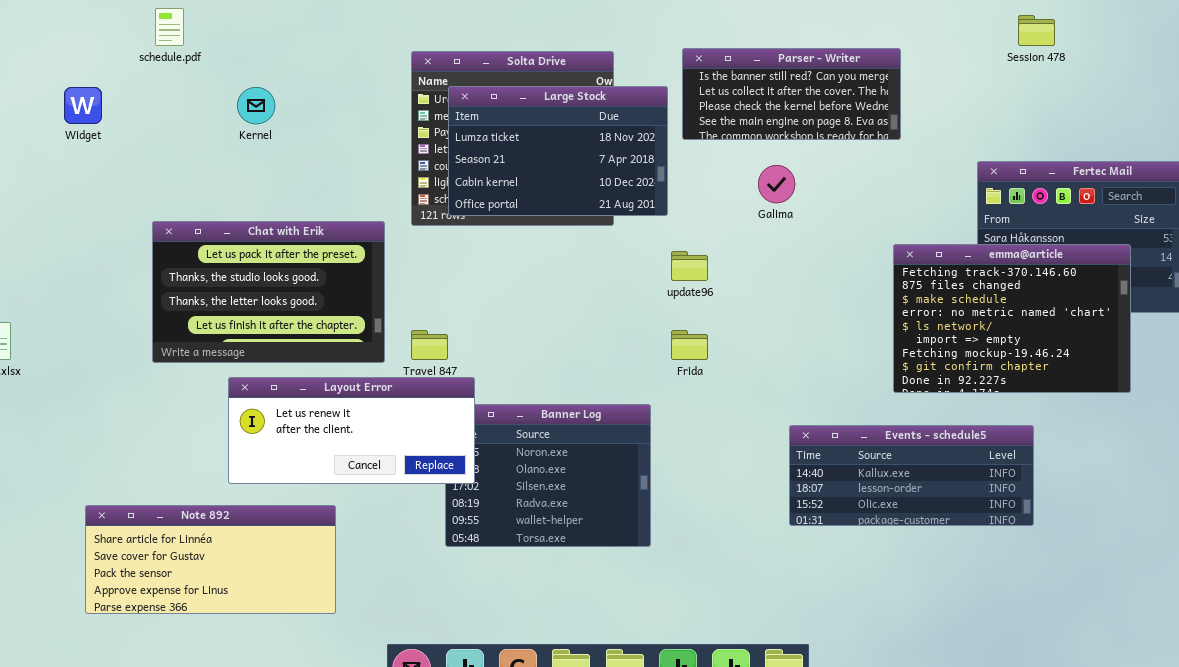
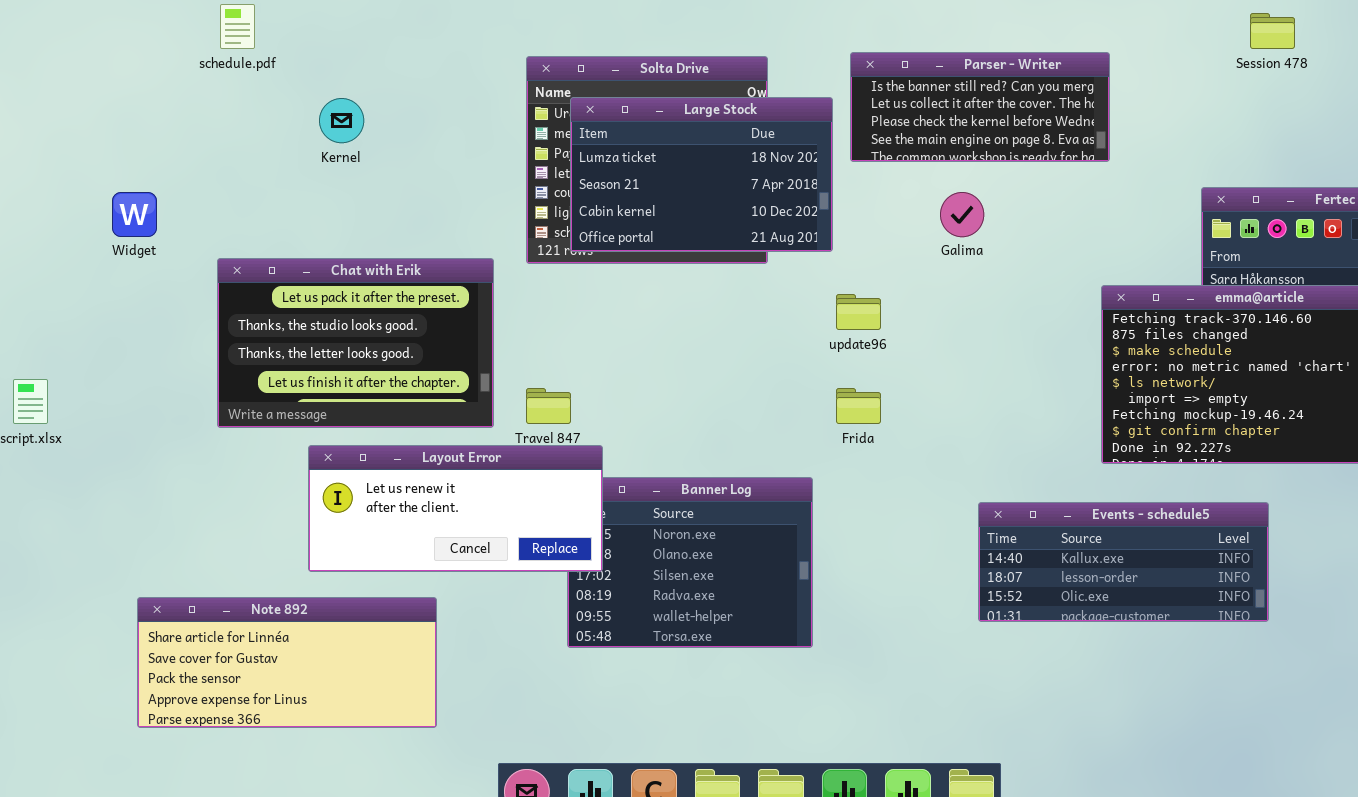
Widget: [64,87,102,124] -> [112,192,157,237], moved

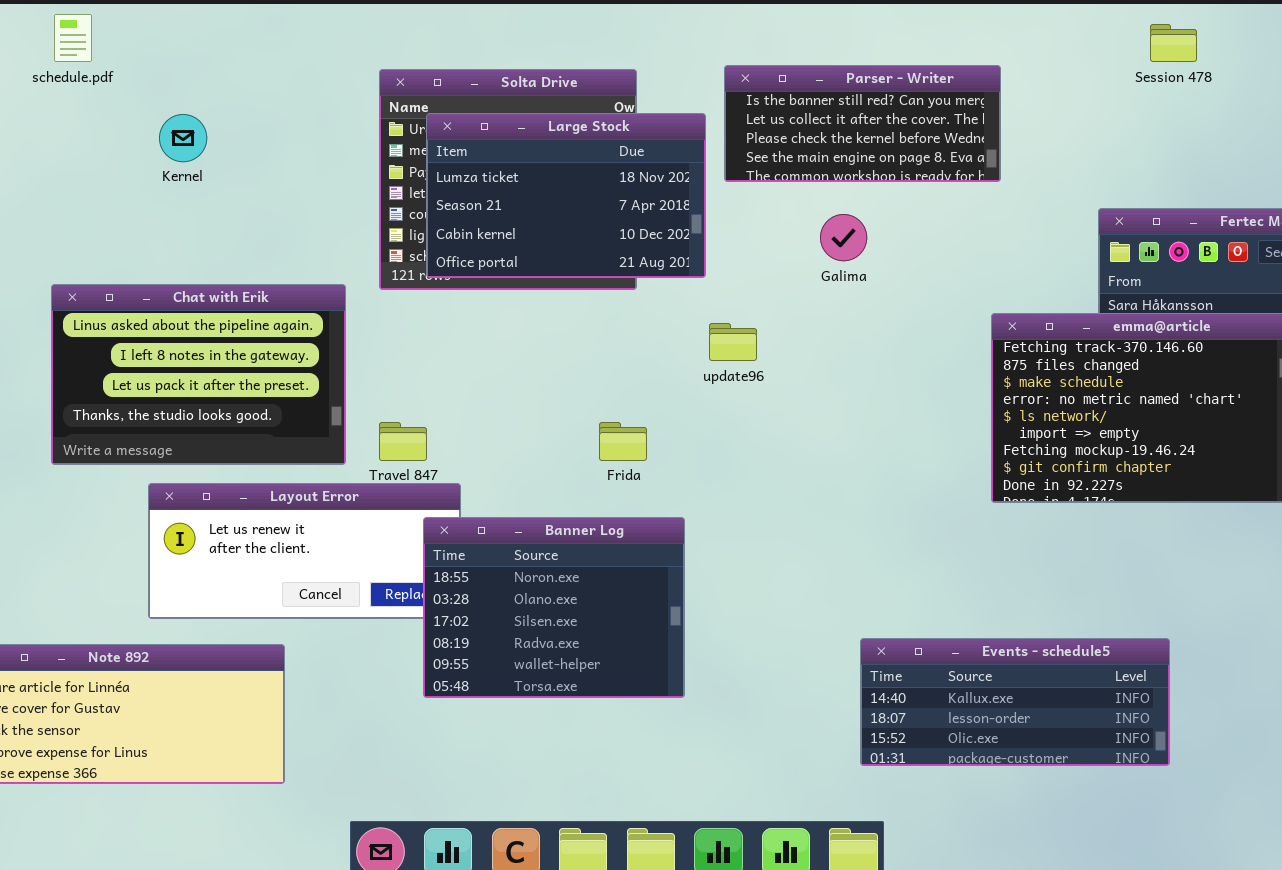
Chat with Erik: [217,258,494,428] -> [51,284,346,465], scrolled up 2 rows
Frida: [836,388,881,424] -> [599,422,647,461], moved
Banner Log: [567,477,813,648] -> [423,517,685,698], raised
Events - schedule5: [978,502,1269,622] -> [860,638,1170,766], moved

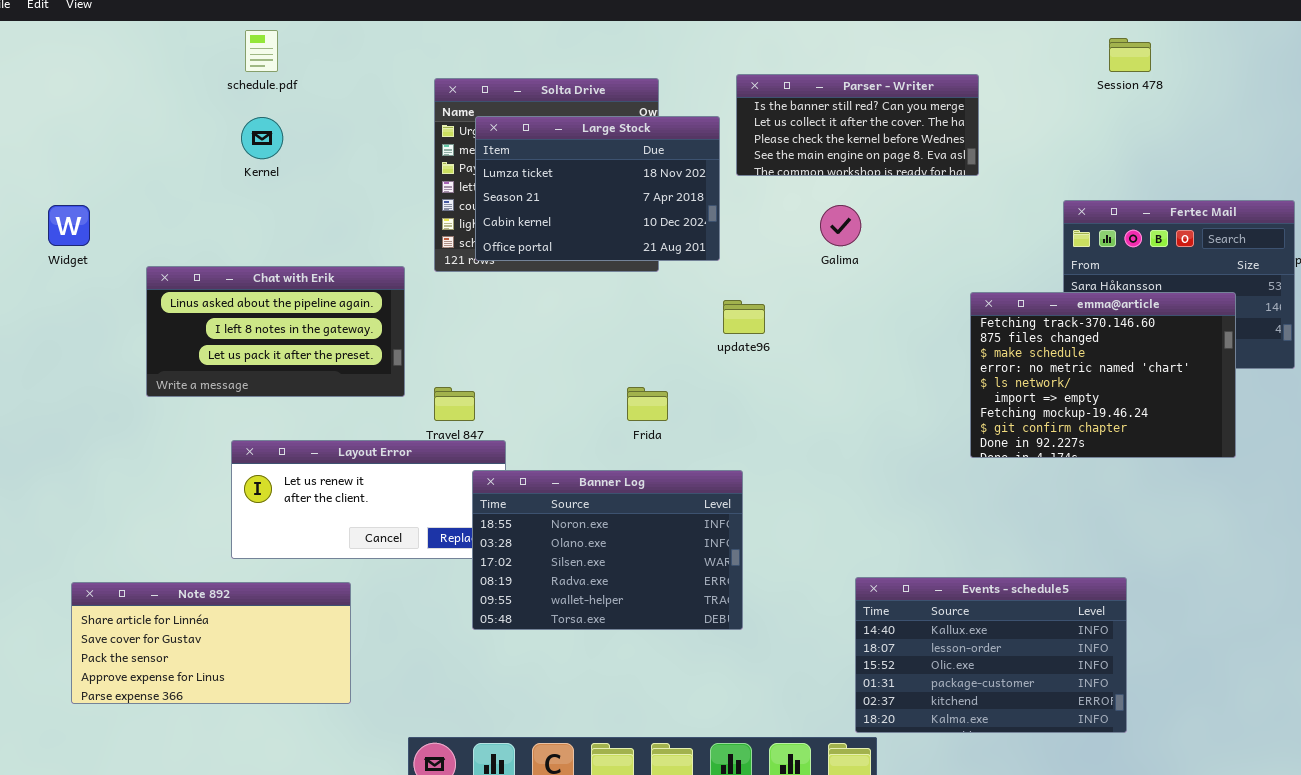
schedule.pdf: [54,14,92,62] -> [245,30,278,72], moved
Chat with Erik: [51,284,346,465] -> [146,266,405,397], resized
Banner Log: [423,517,685,698] -> [472,470,743,630], resized
Events - schedule5: [860,638,1170,766] -> [855,577,1127,733], resized

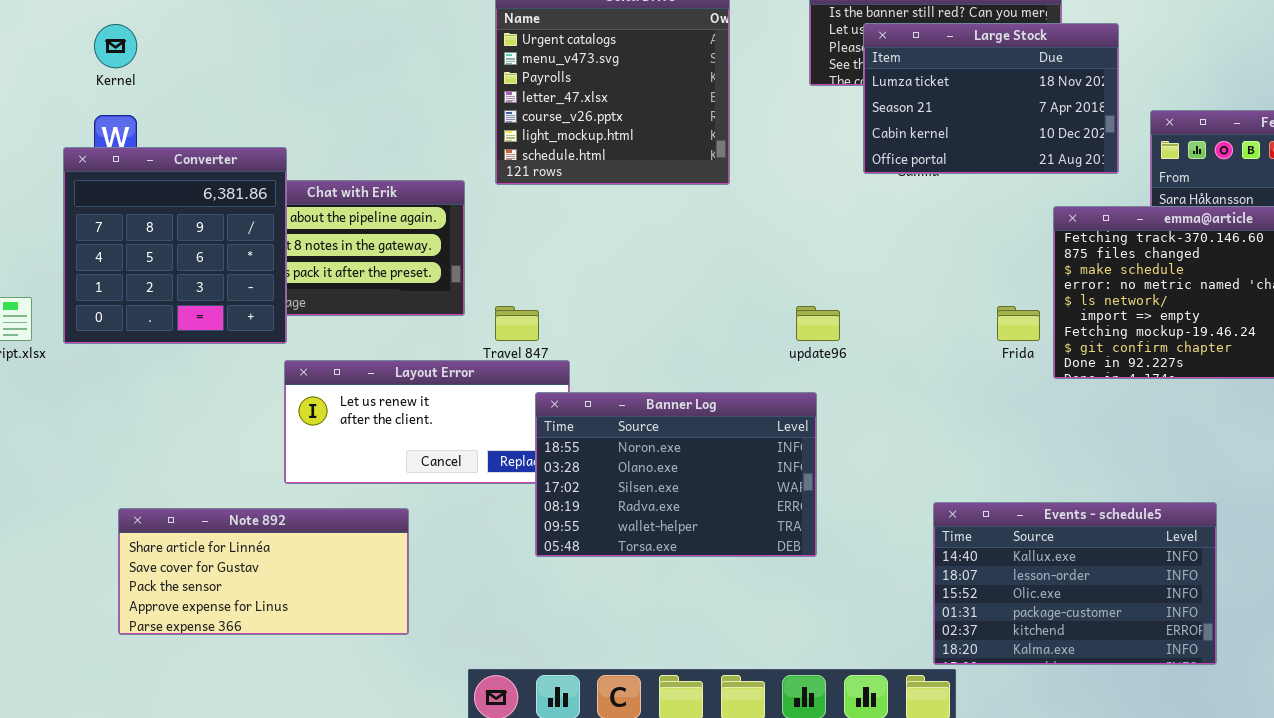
Large Stock: [475,116,720,261] -> [863,23,1119,174], moved
Kernel: [241,117,283,159] -> [94,24,137,68], moved
Converter: none -> [63,147,287,344], opened
update96: [723,300,765,334] -> [796,306,840,341], moved
Frida: [627,387,668,421] -> [997,306,1040,341], moved

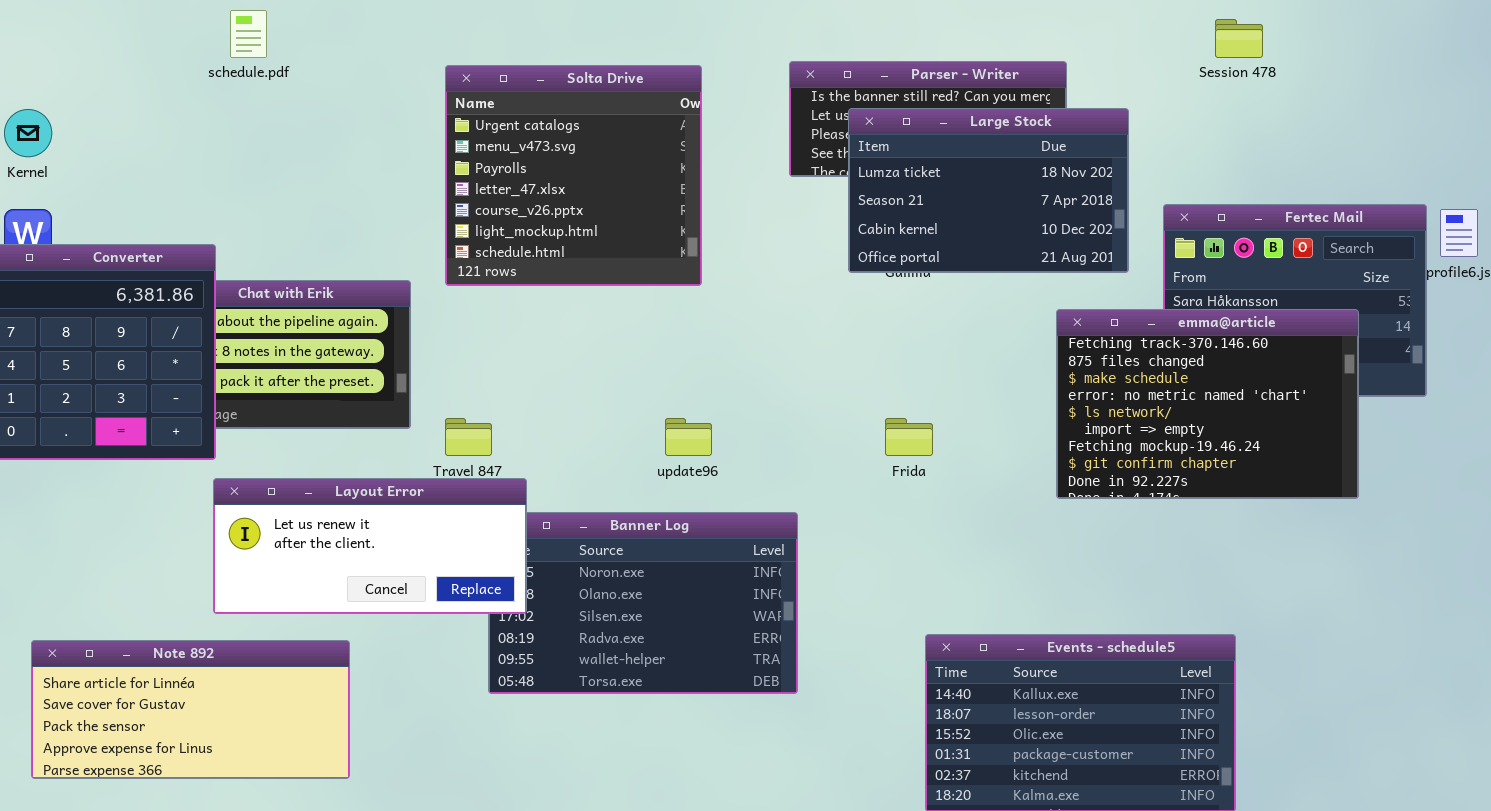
update96: [796,306,840,341] -> [665,418,712,456], moved
Frida: [997,306,1040,341] -> [885,418,933,456], moved
Layout Error: [284,360,570,484] -> [213,478,527,614], raised

